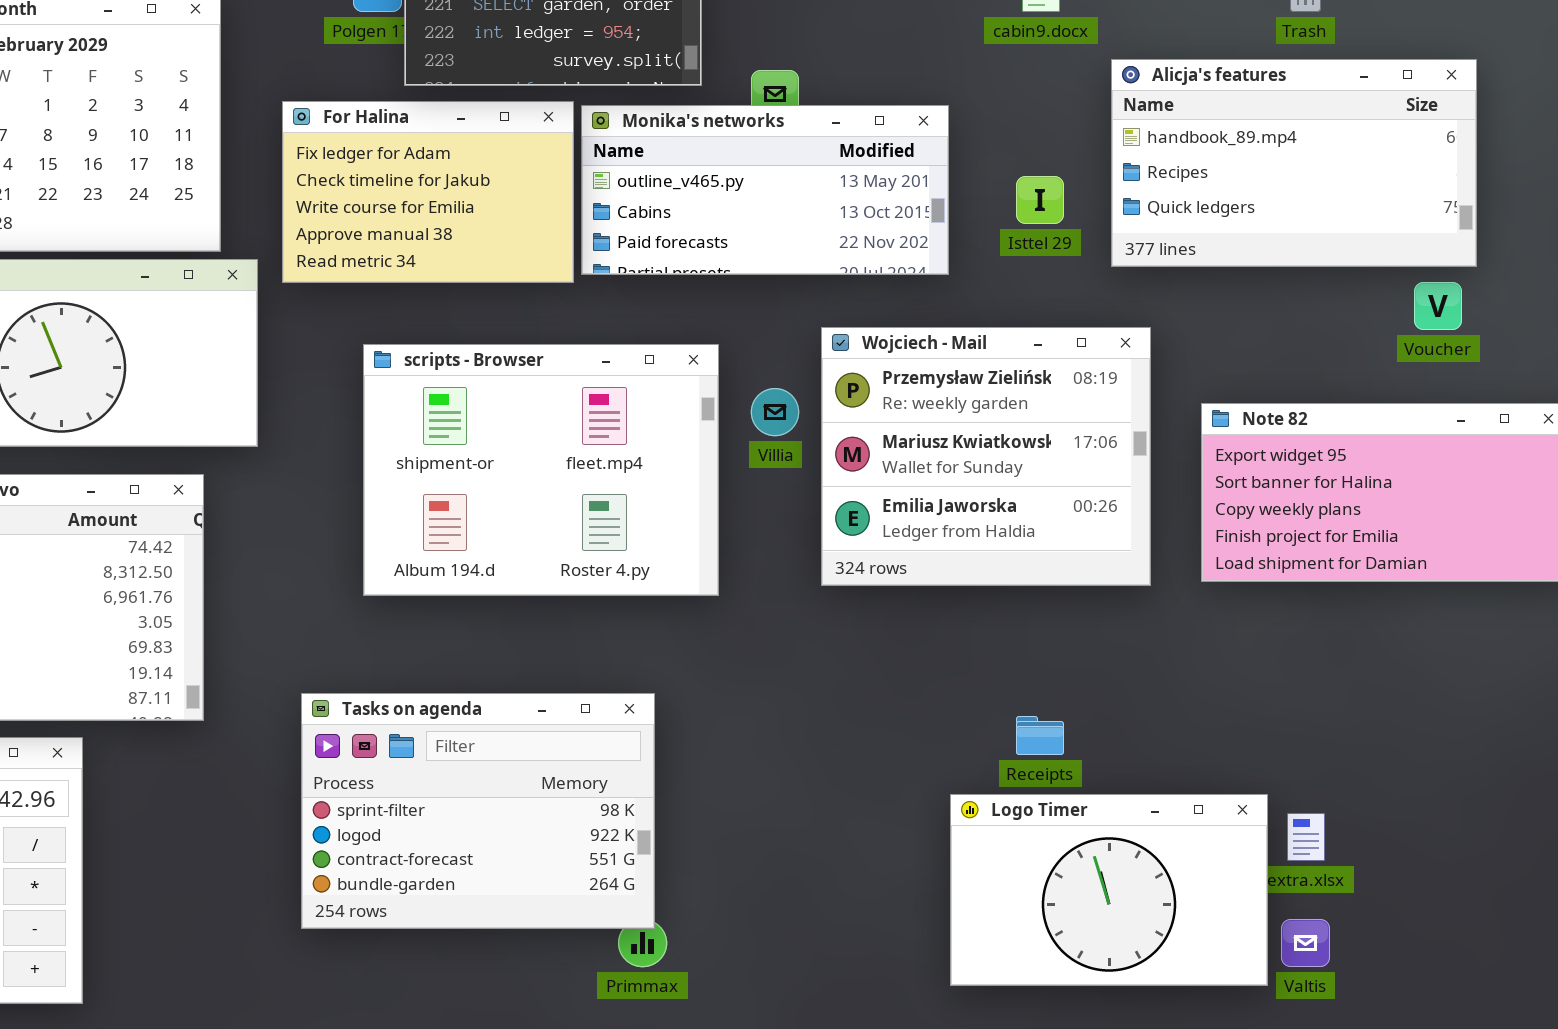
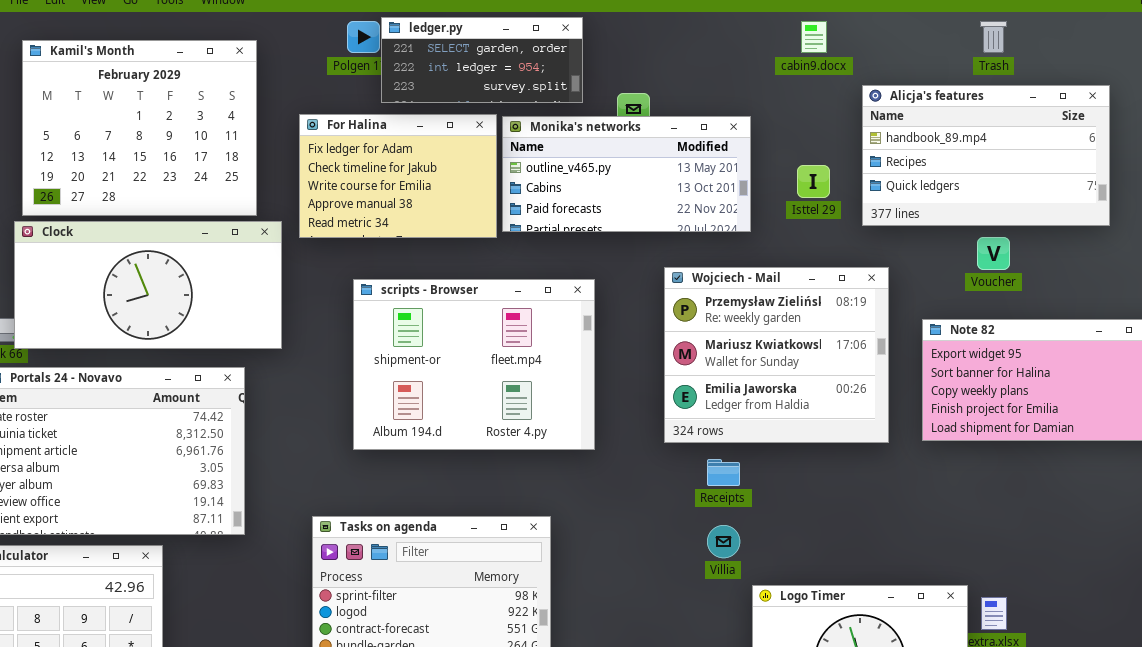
Voucher: [1414,282,1462,330] -> [977,237,1010,270], moved
Villia: [751,388,799,436] -> [707,525,740,558], moved
Receipts: [1016,716,1064,755] -> [707,459,740,486], moved

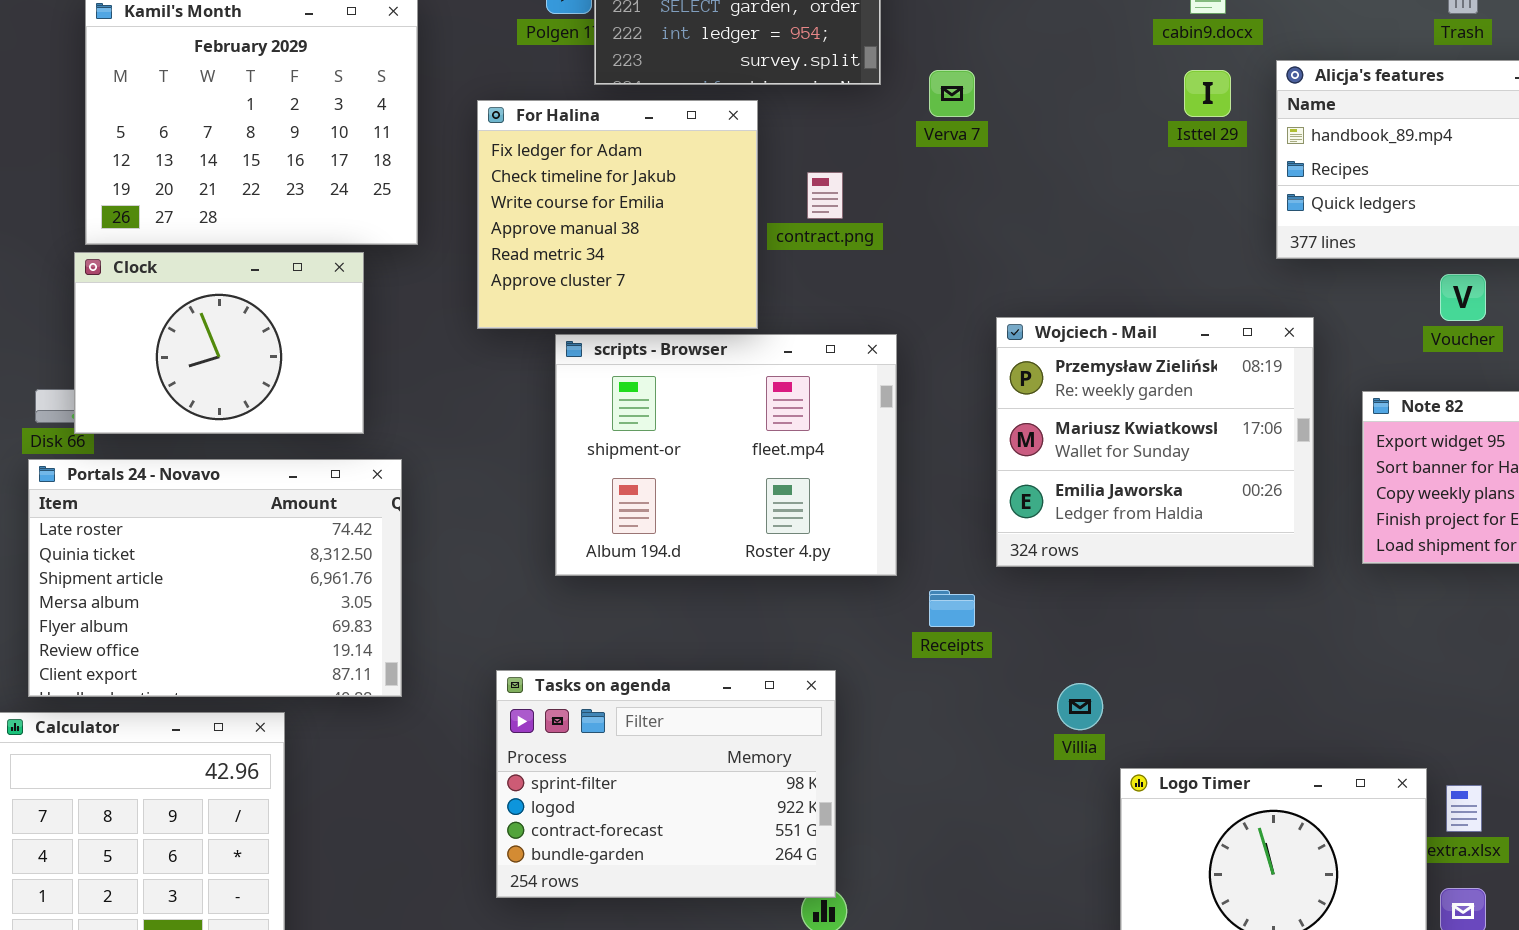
For Halina: [299,114,497,238] -> [477,100,758,329], resized
Monika's networks: [502,116,751,232] -> none, closed
Isttel 29: [797,165,830,198] -> [1184,70,1231,117], moved
Clock: [14,221,282,349] -> [74,252,364,434], resized
Receipts: [707,459,740,486] -> [929,590,975,627], moved

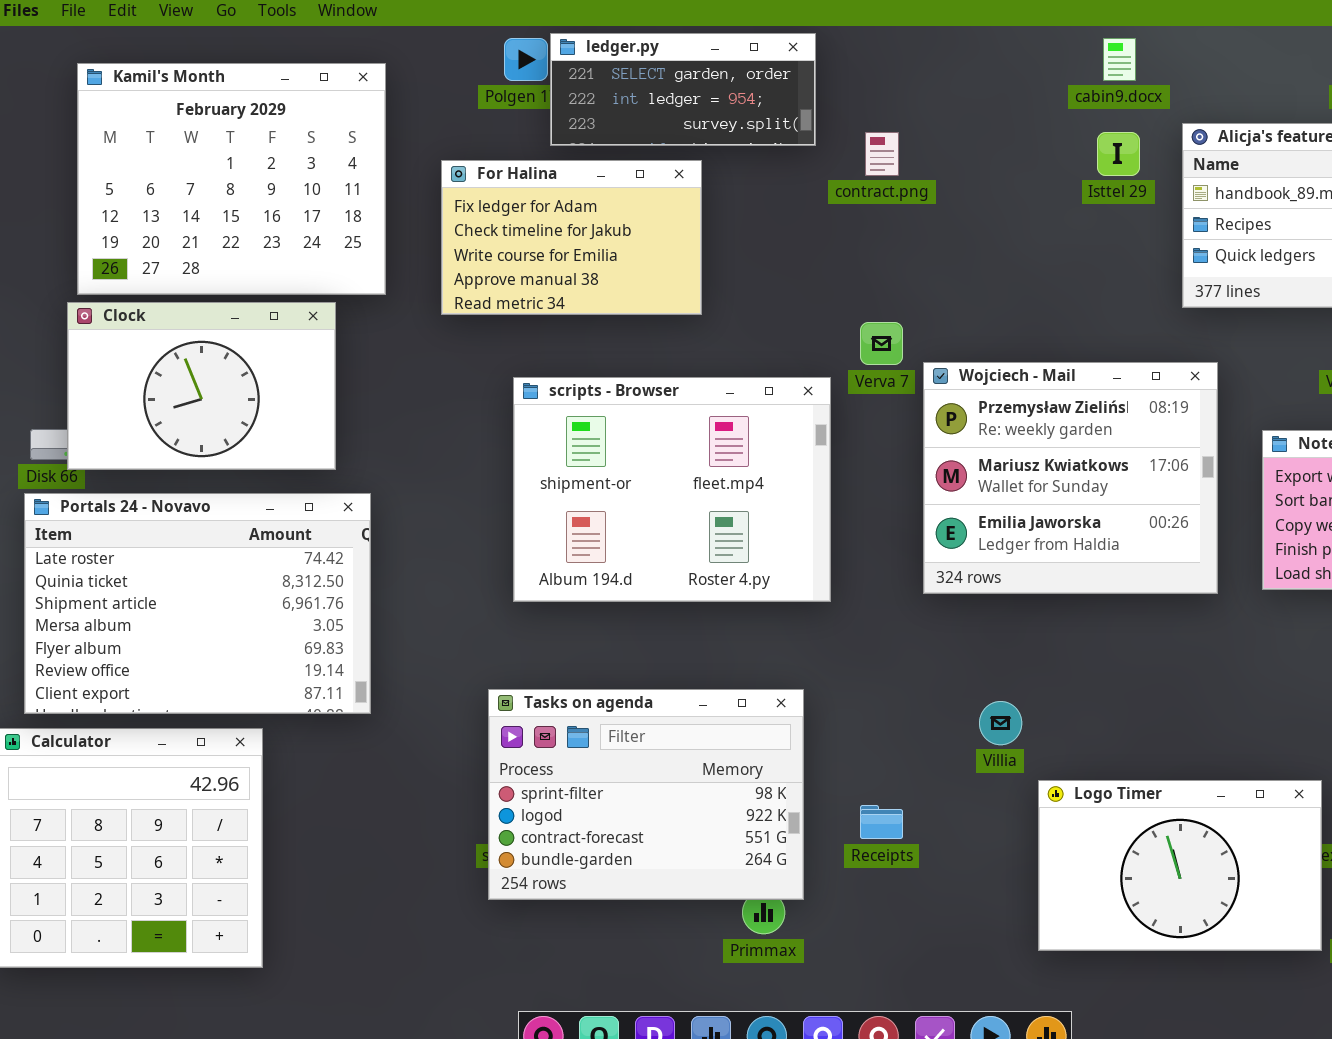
Verva 7: [929,70,975,117] -> [860,322,903,365], moved
For Halina: [477,100,758,329] -> [441,160,702,315], resized
contract.png: [807,172,843,219] -> [865,132,899,176], moved
Receipts: [929,590,975,627] -> [860,805,903,839], moved
Tasks on agenda: [496,670,836,898] -> [488,689,804,900], moved

